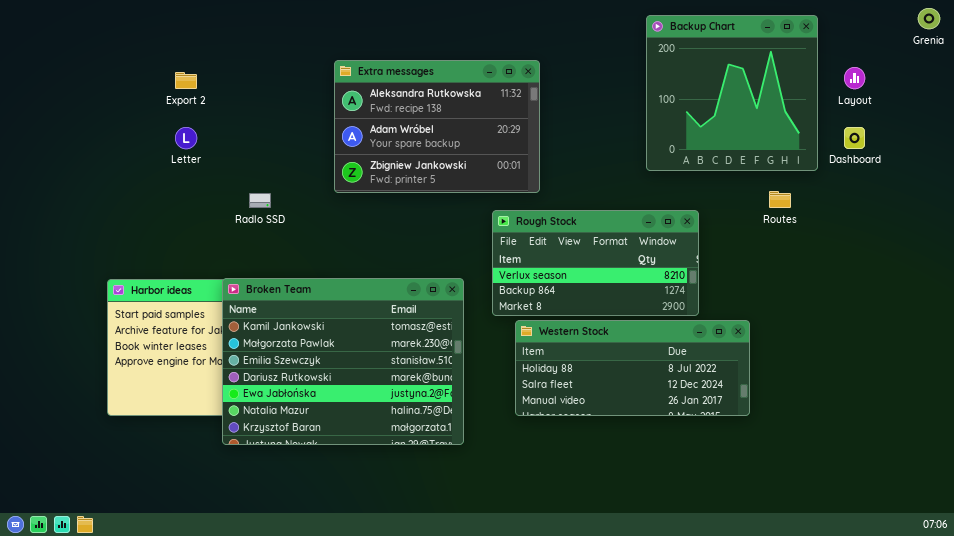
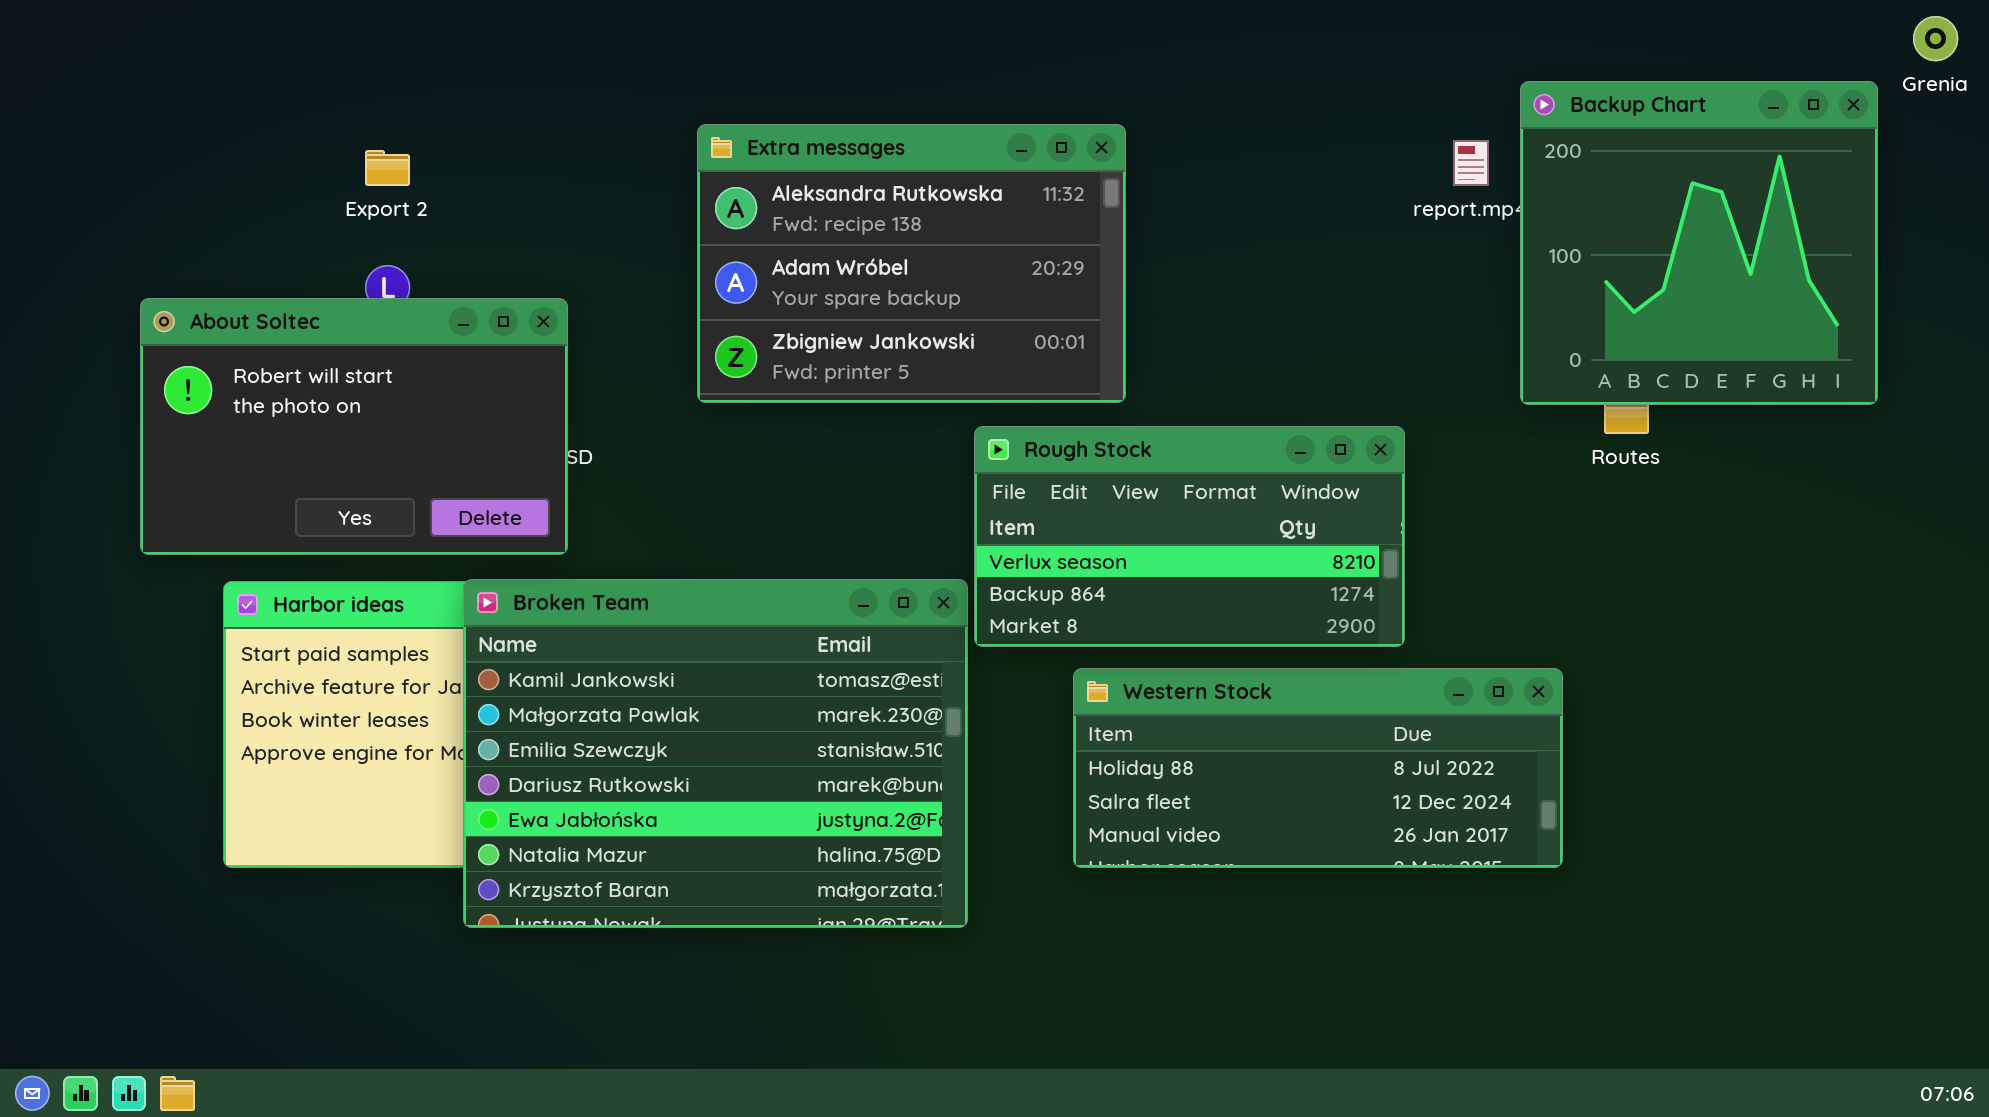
Backup Chart: [646,15,818,171] -> [1520,81,1878,405], moved
About Soltec: none -> [140,298,568,555], opened
Rough Stock: [492,210,699,316] -> [974,426,1405,647], moved

